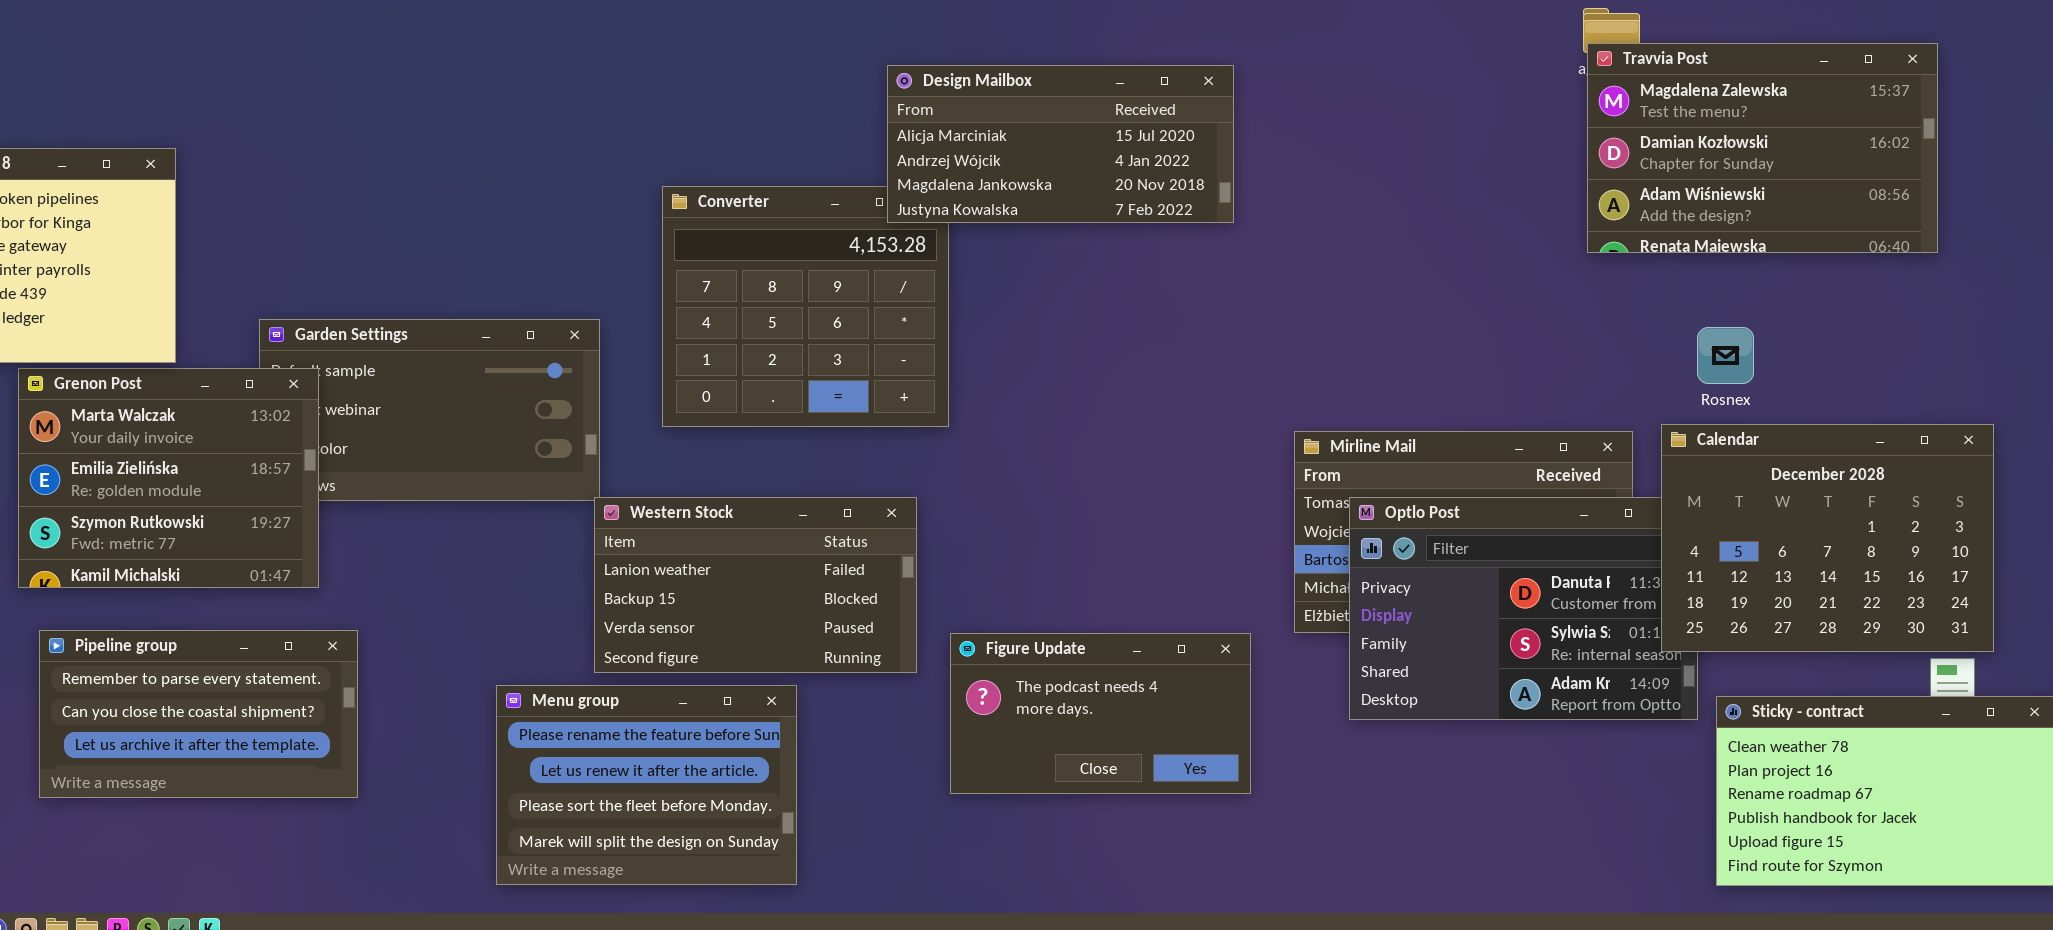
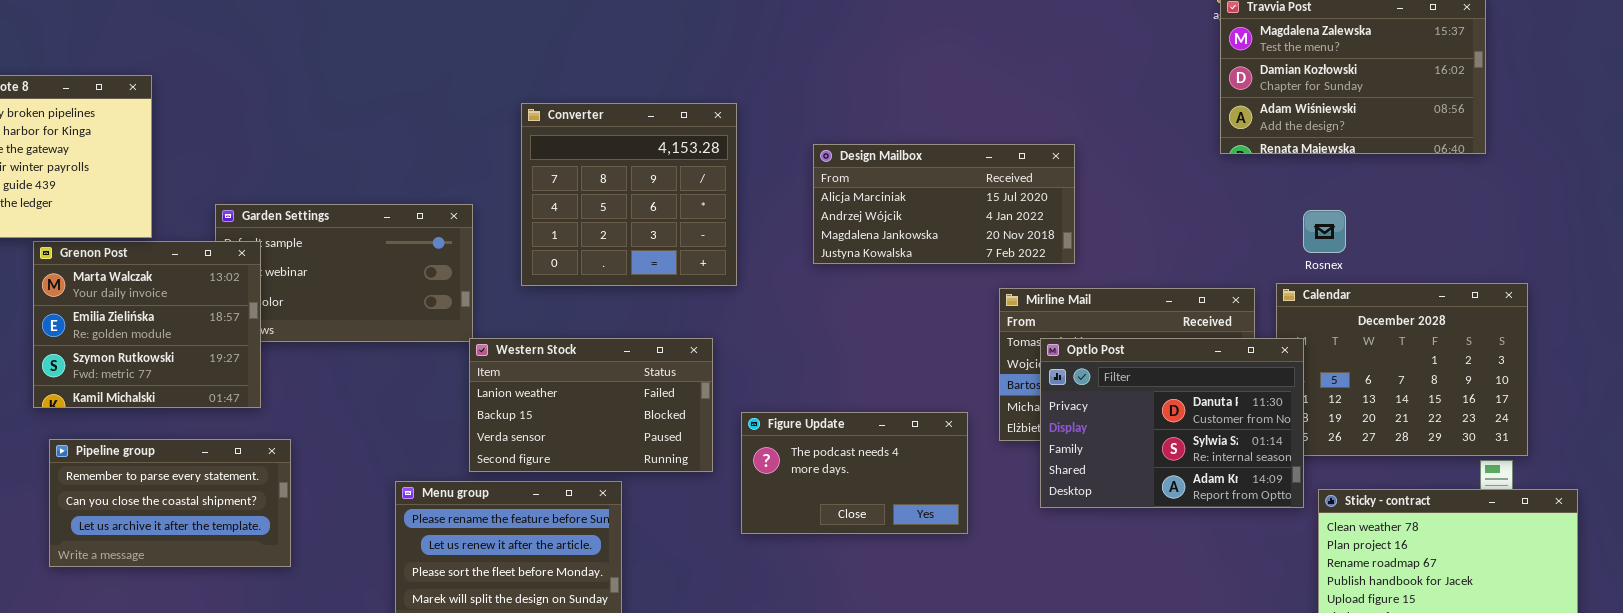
Design Mailbox: [887,65,1234,223] -> [813,144,1075,264], moved
Optlo Post: [1349,497,1698,720] -> [1040,338,1304,508], raised
Figure Update: [950,633,1251,794] -> [741,412,968,534], moved

